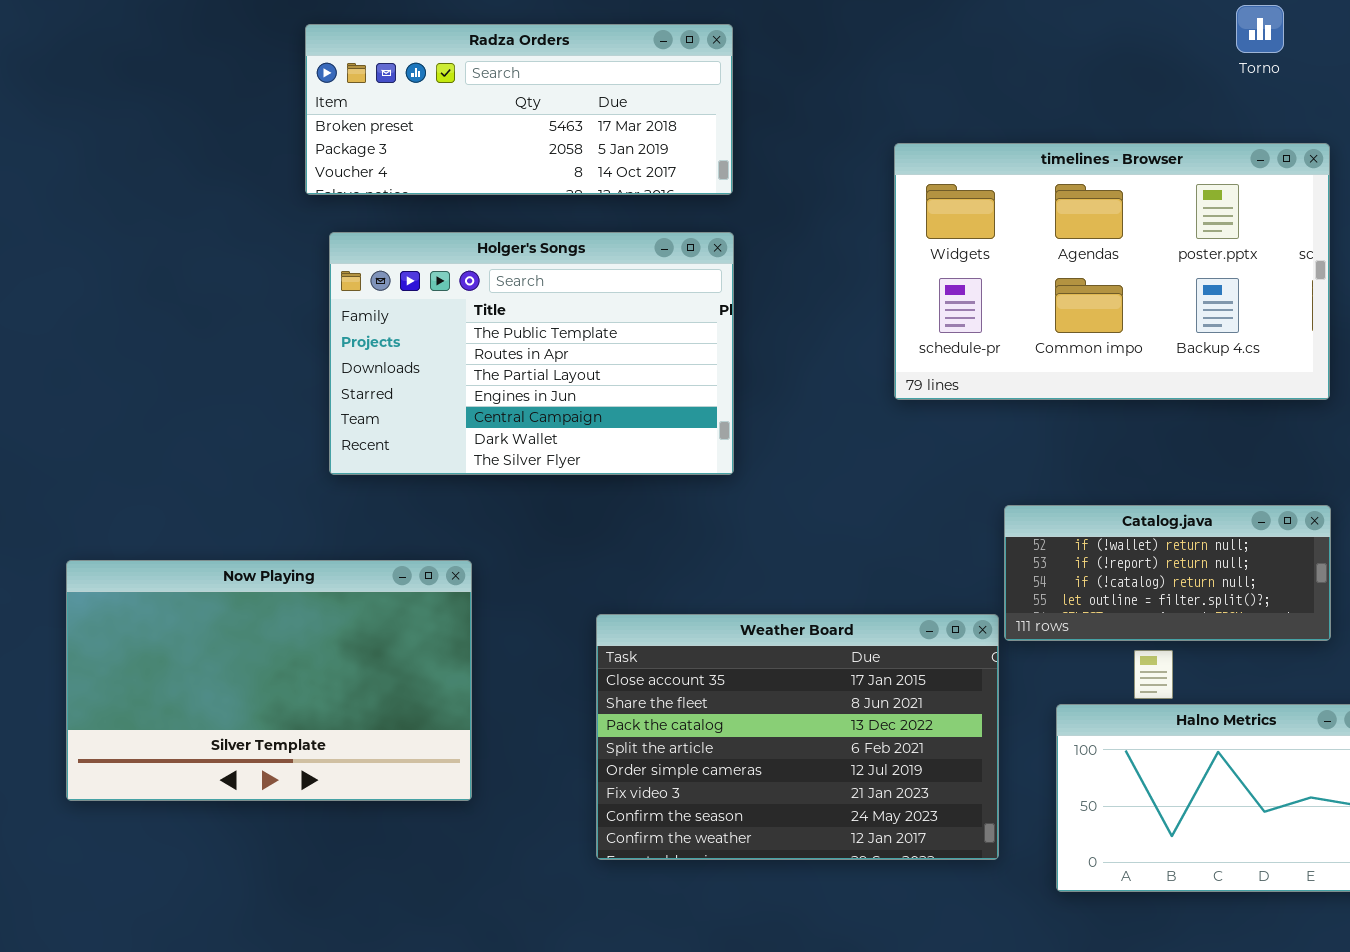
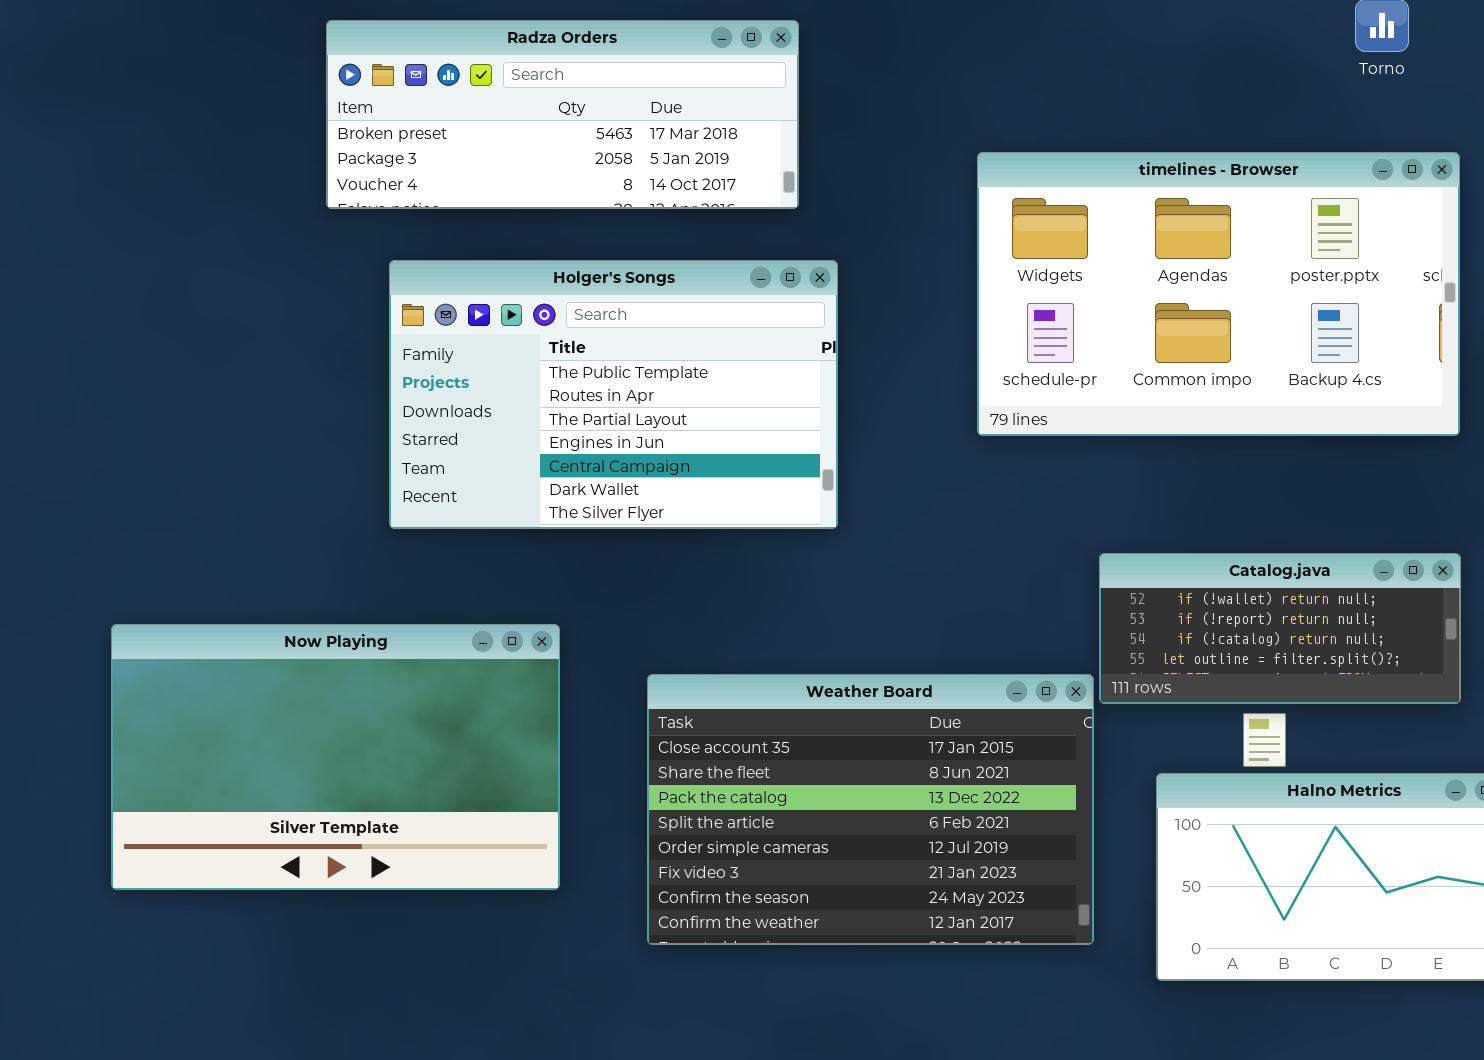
Holger's Songs: [329,232,734,475] -> [389,260,838,529], moved
Now Playing: [66,560,472,801] -> [111,624,560,890], moved

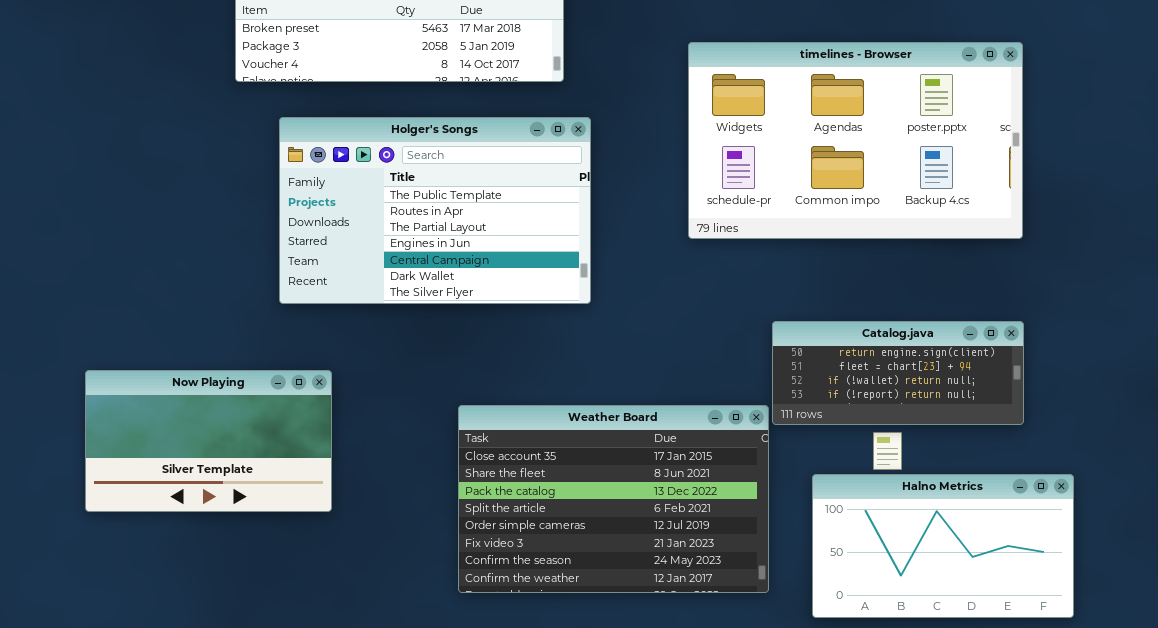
Catalog.java: [1099,553,1461,704] -> [772,321,1024,425], scrolled up 2 rows
Now Playing: [111,624,560,890] -> [85,370,332,512], resized

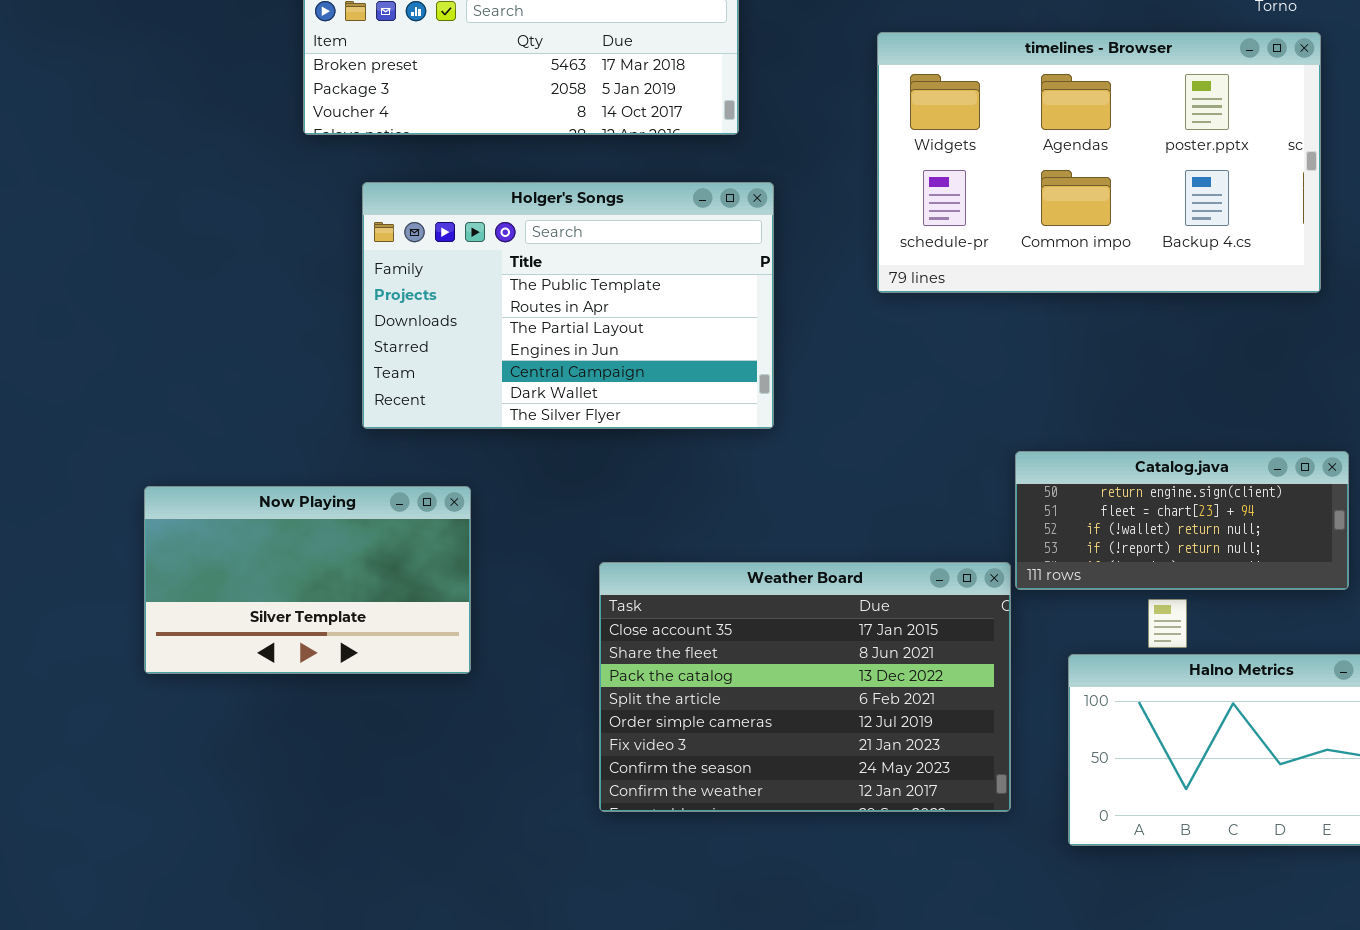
timelines - Browser: [688,42,1023,239] -> [877,32,1321,293], moved
Now Playing: [85,370,332,512] -> [144,486,471,674], moved

